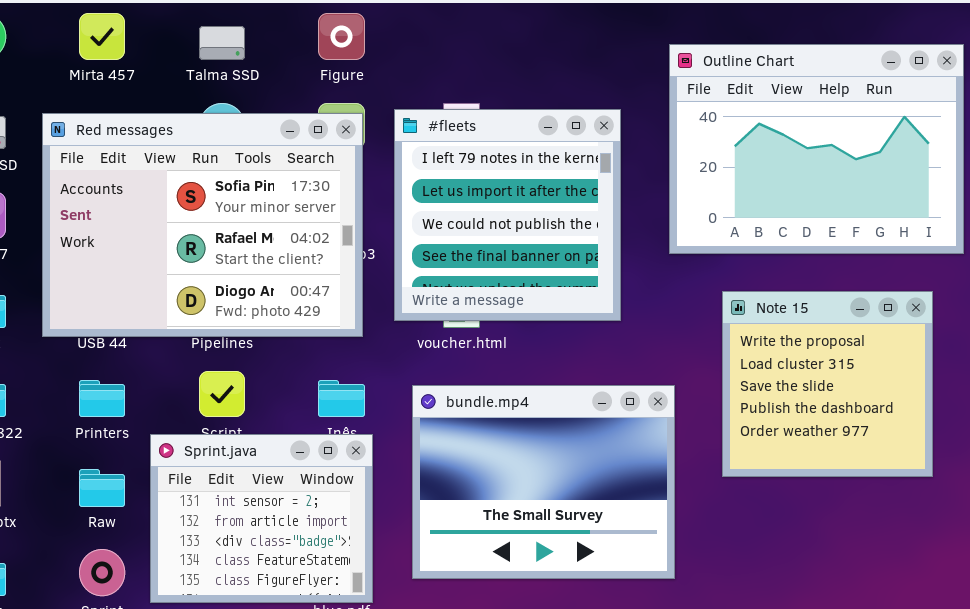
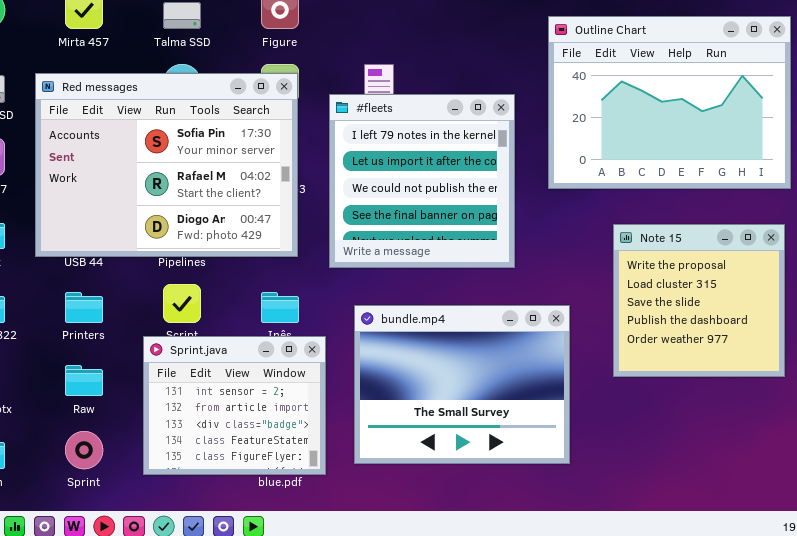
#fleets: [394,109,621,321] -> [329,94,515,268], moved
Note 15: [722,291,933,477] -> [613,224,785,377], moved
bundle.mp4: [412,385,675,579] -> [354,305,570,464], moved
Sprint.java: [150,434,373,603] -> [143,336,326,475], moved

